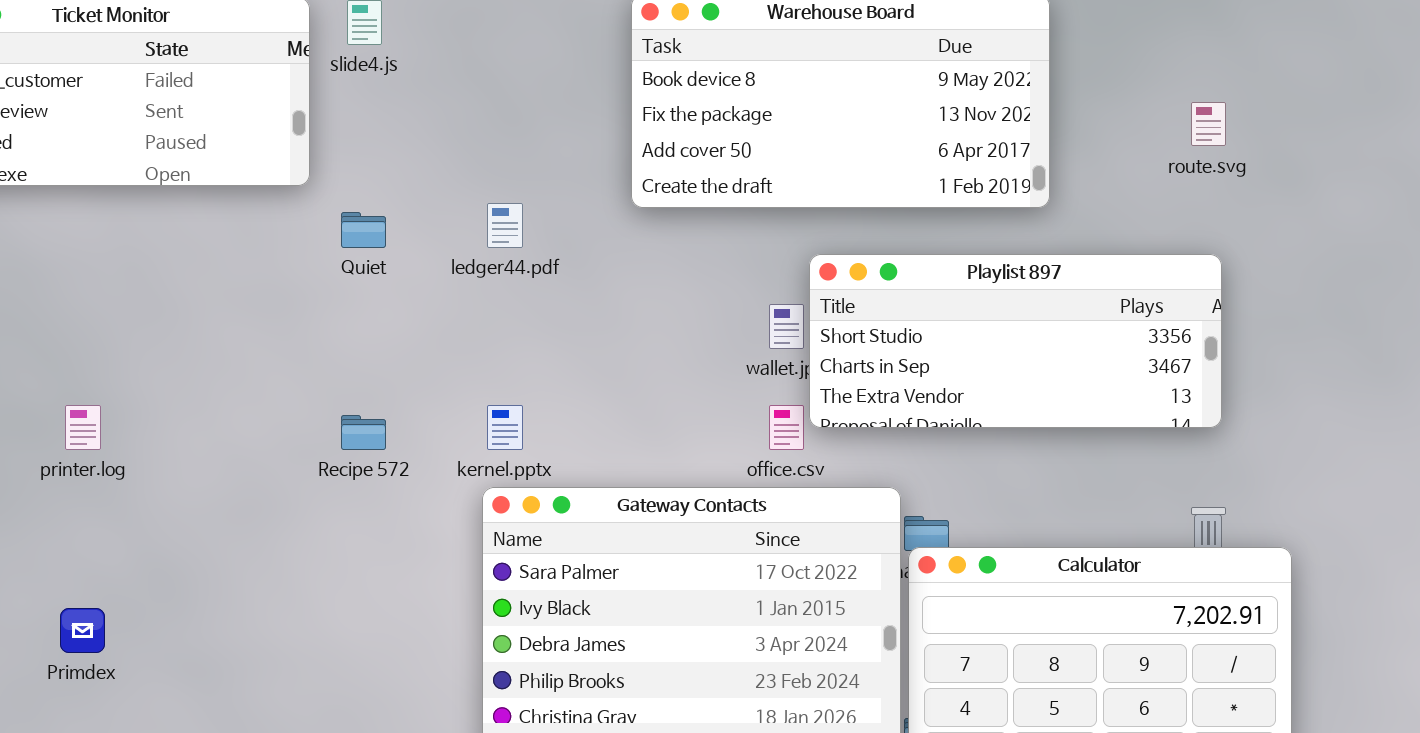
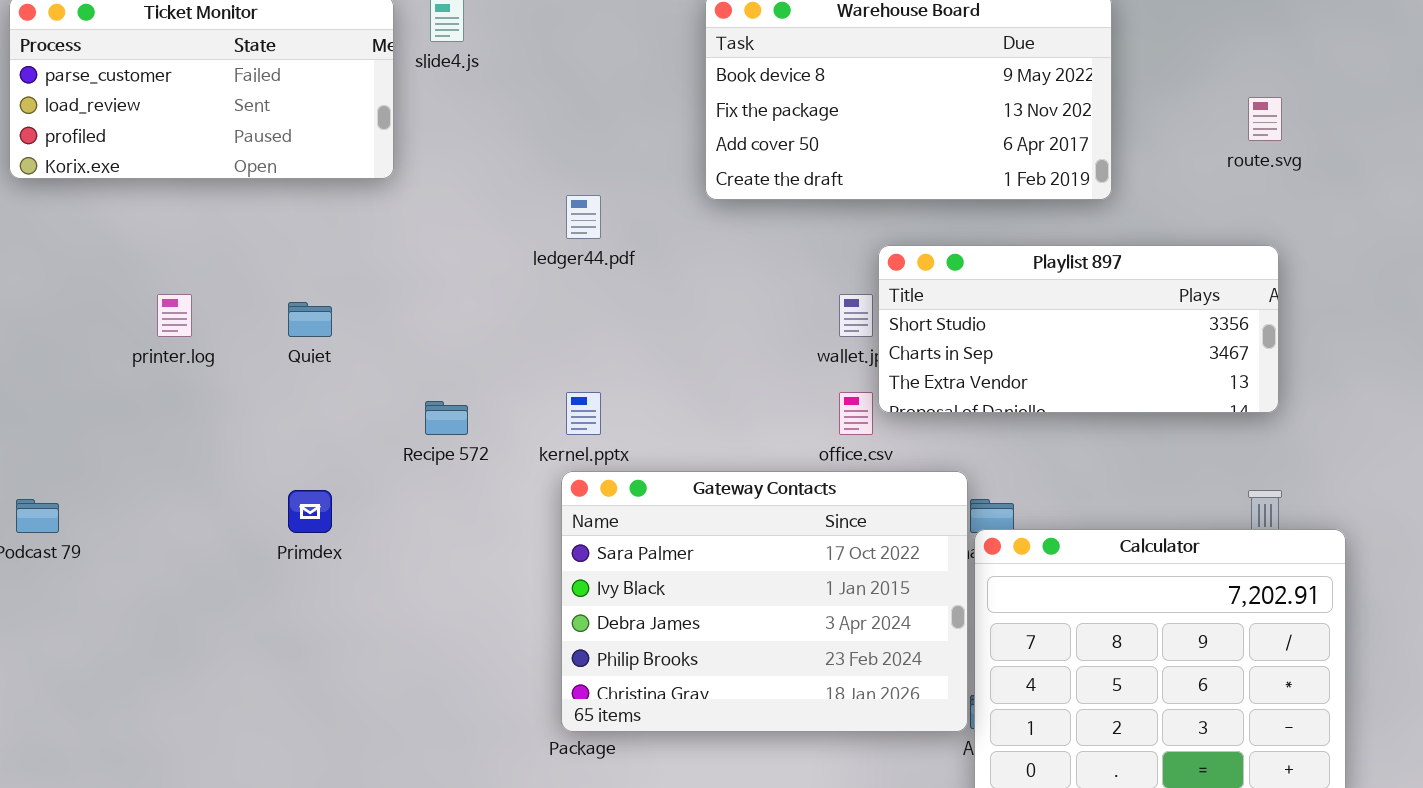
Quiet: [341,212,386,248] -> [288,302,332,337], moved
printer.log: [65,405,101,450] -> [157,294,192,337], moved
Primdex: [60,608,105,653] -> [288,490,332,533], moved

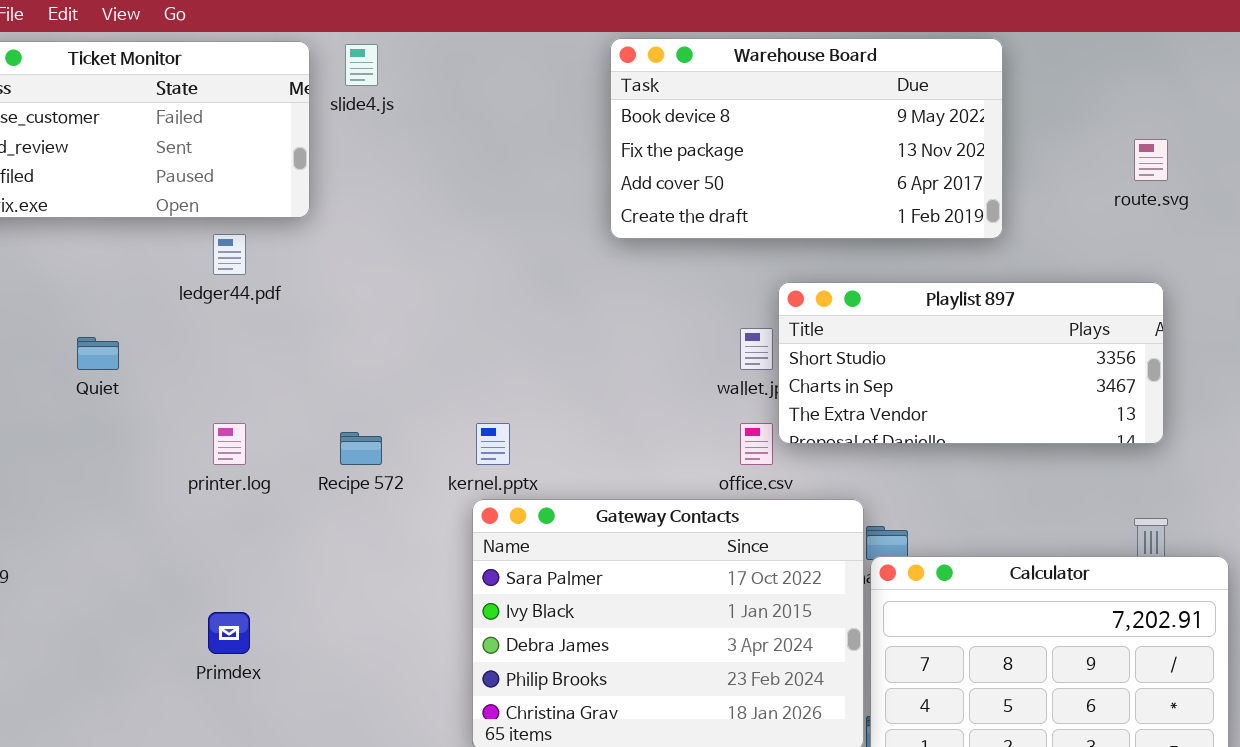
ledger44.pdf: [566,195,601,239] -> [213,234,246,275], moved
printer.log: [157,294,192,337] -> [213,423,246,465], moved
Quiet: [288,302,332,337] -> [77,337,119,370], moved
Primdex: [288,490,332,533] -> [208,612,250,654], moved

